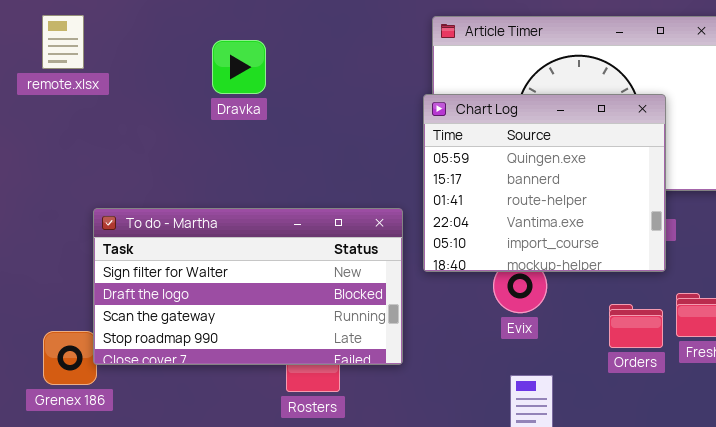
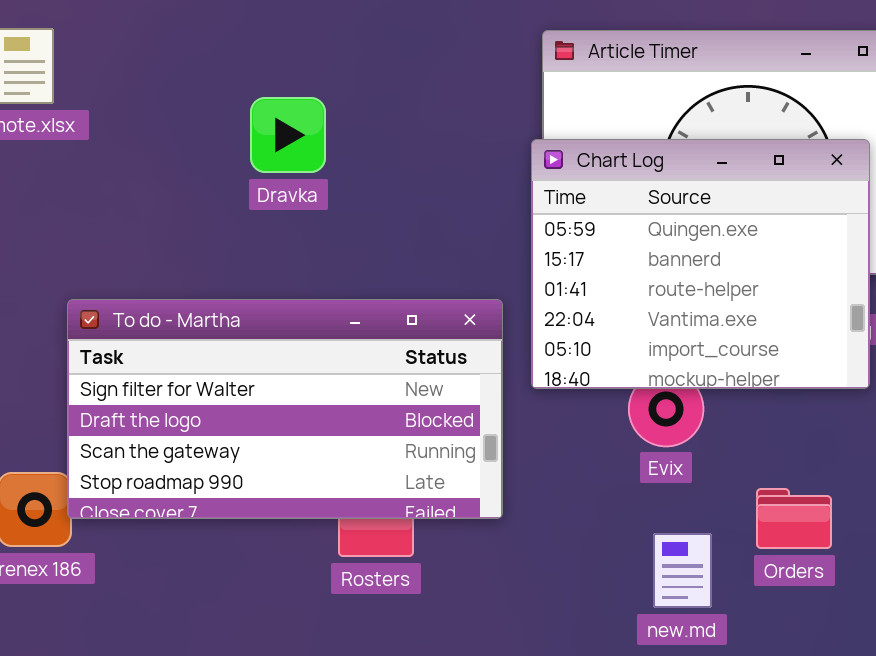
Dravka: [212,40,266,94] -> [250,97,326,173], moved
Orders: [609,304,663,348] -> [756,488,832,549], moved

